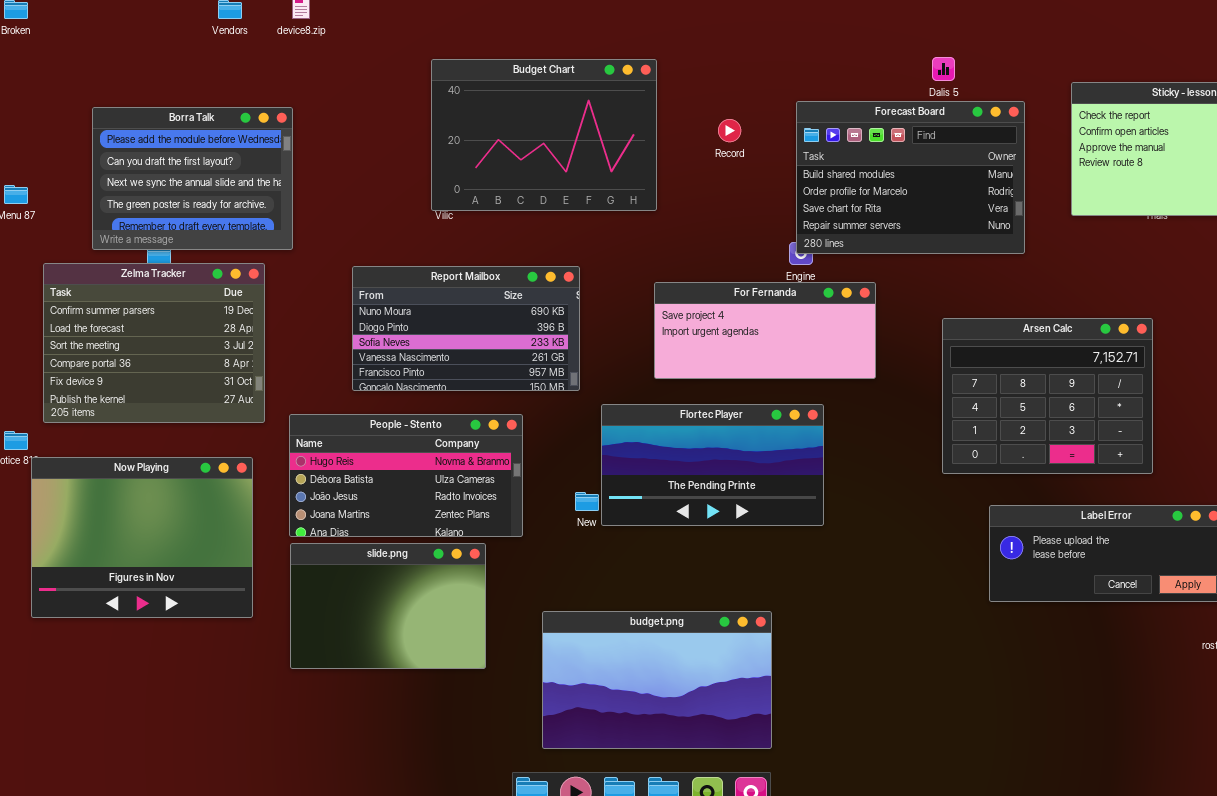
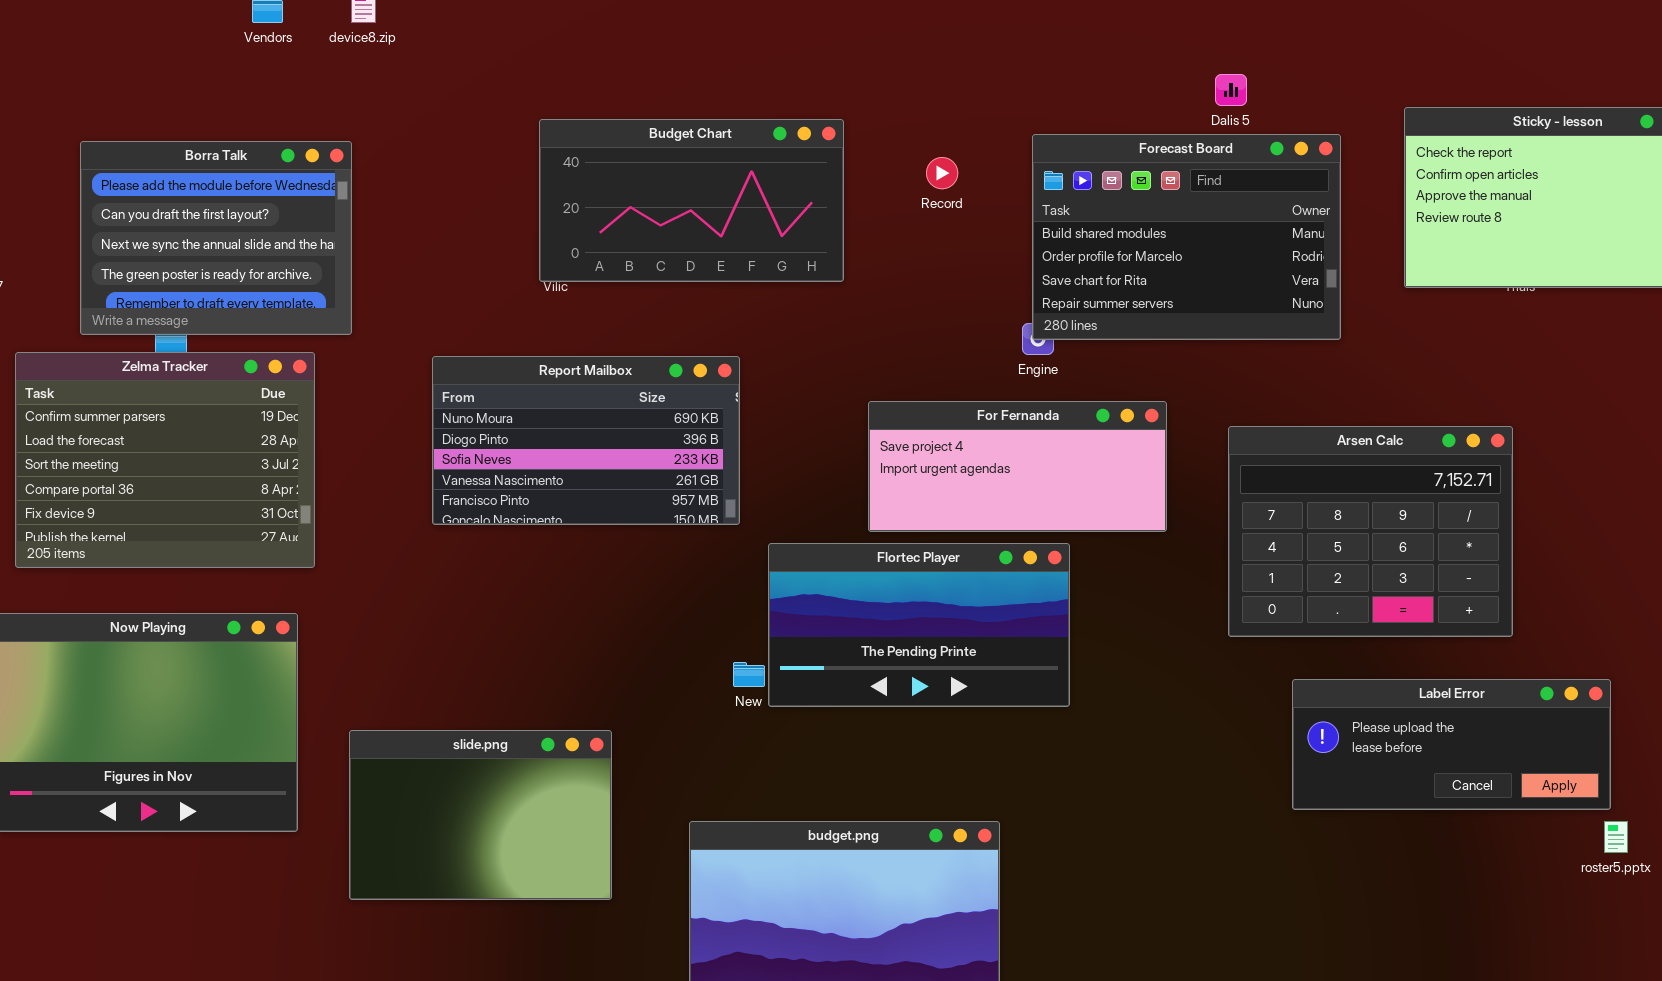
Budget Chart: [431,59,657,211] -> [539,119,844,282], resized
For Fernanda: [654,282,876,379] -> [868,401,1167,532], moved
People - Stento: [289,414,523,537] -> none, closed

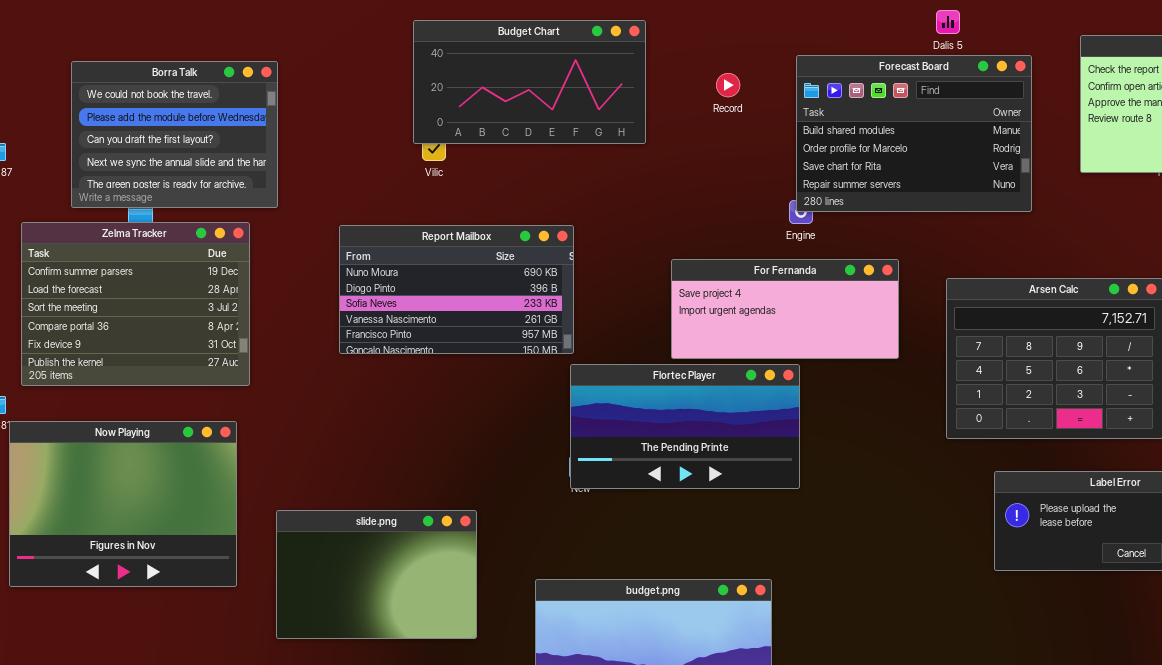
Budget Chart: [539,119,844,282] -> [413,20,646,144], moved
Borra Talk: [80,141,352,335] -> [71,61,278,208], scrolled up 1 row
Flortec Player: [768,543,1070,707] -> [570,364,800,489], moved

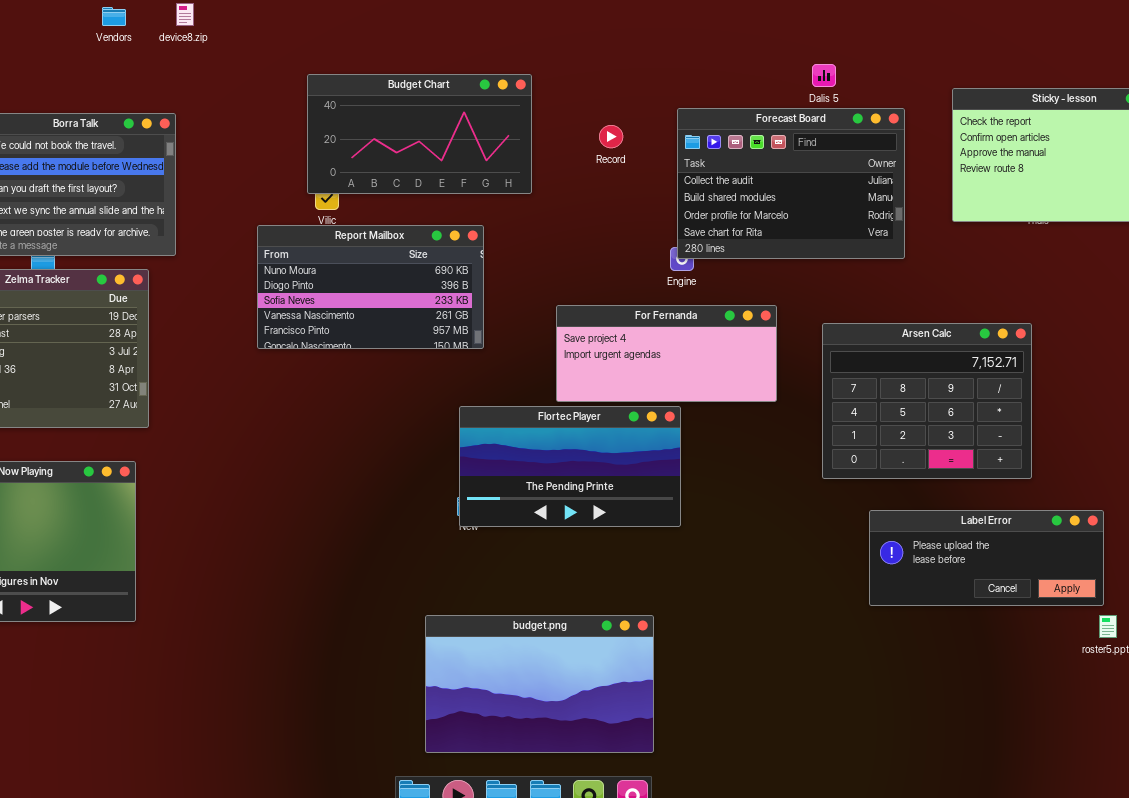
Forecast Board: [796,55,1032,212] -> [677,108,905,259], scrolled up 1 row
Report Mailbox: [339,225,574,354] -> [257,225,484,349], moved
slide.png: [276,510,477,639] -> none, closed

